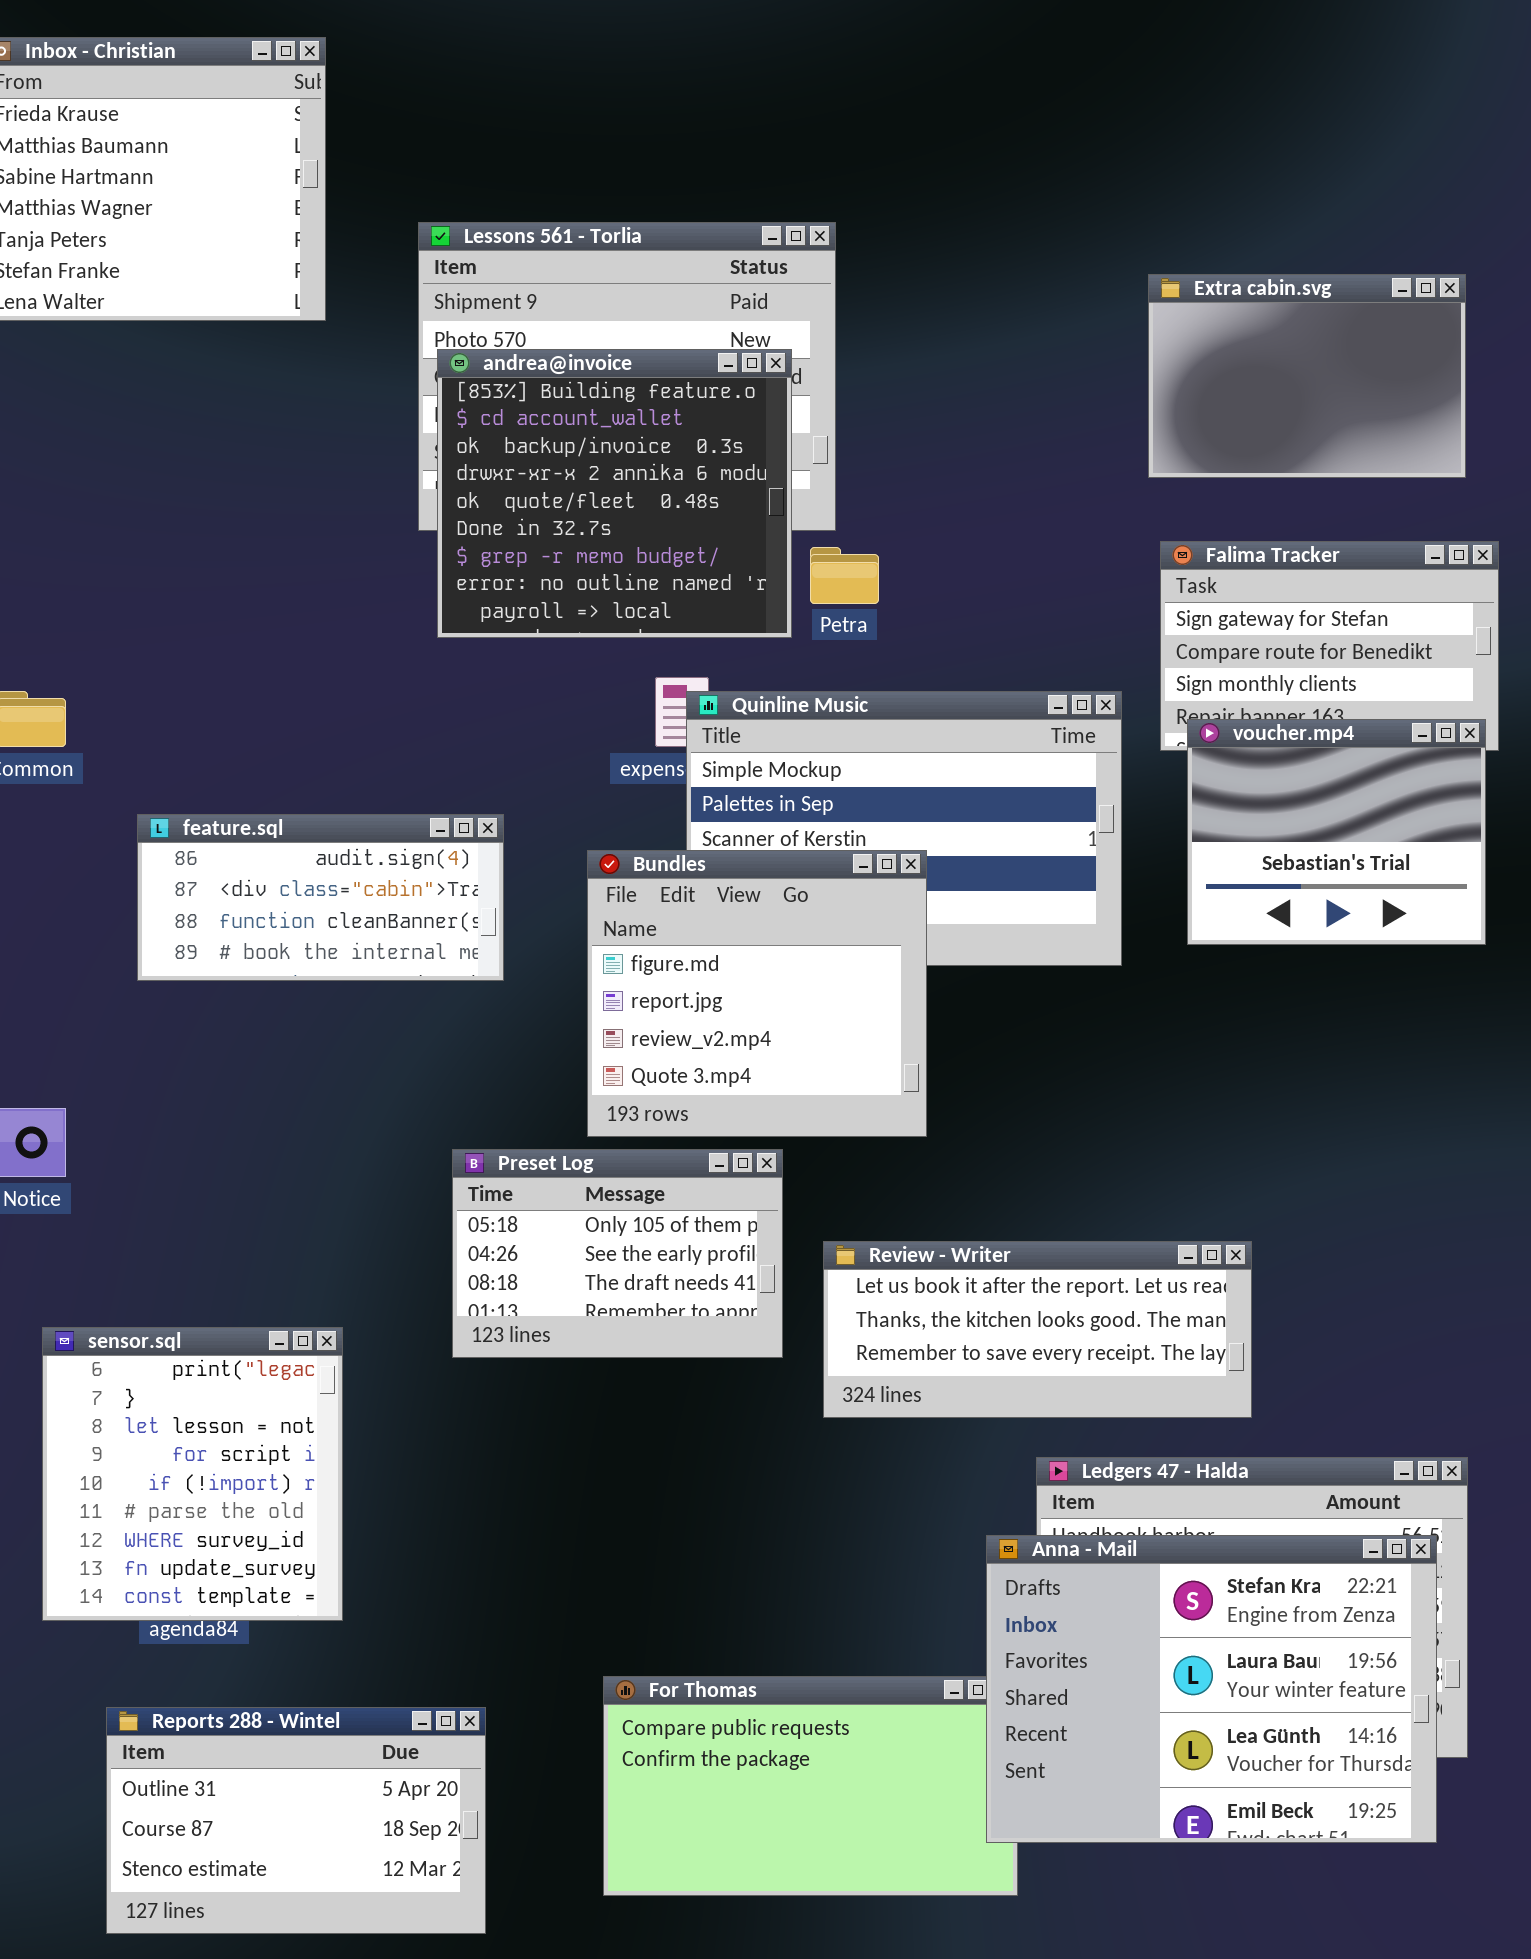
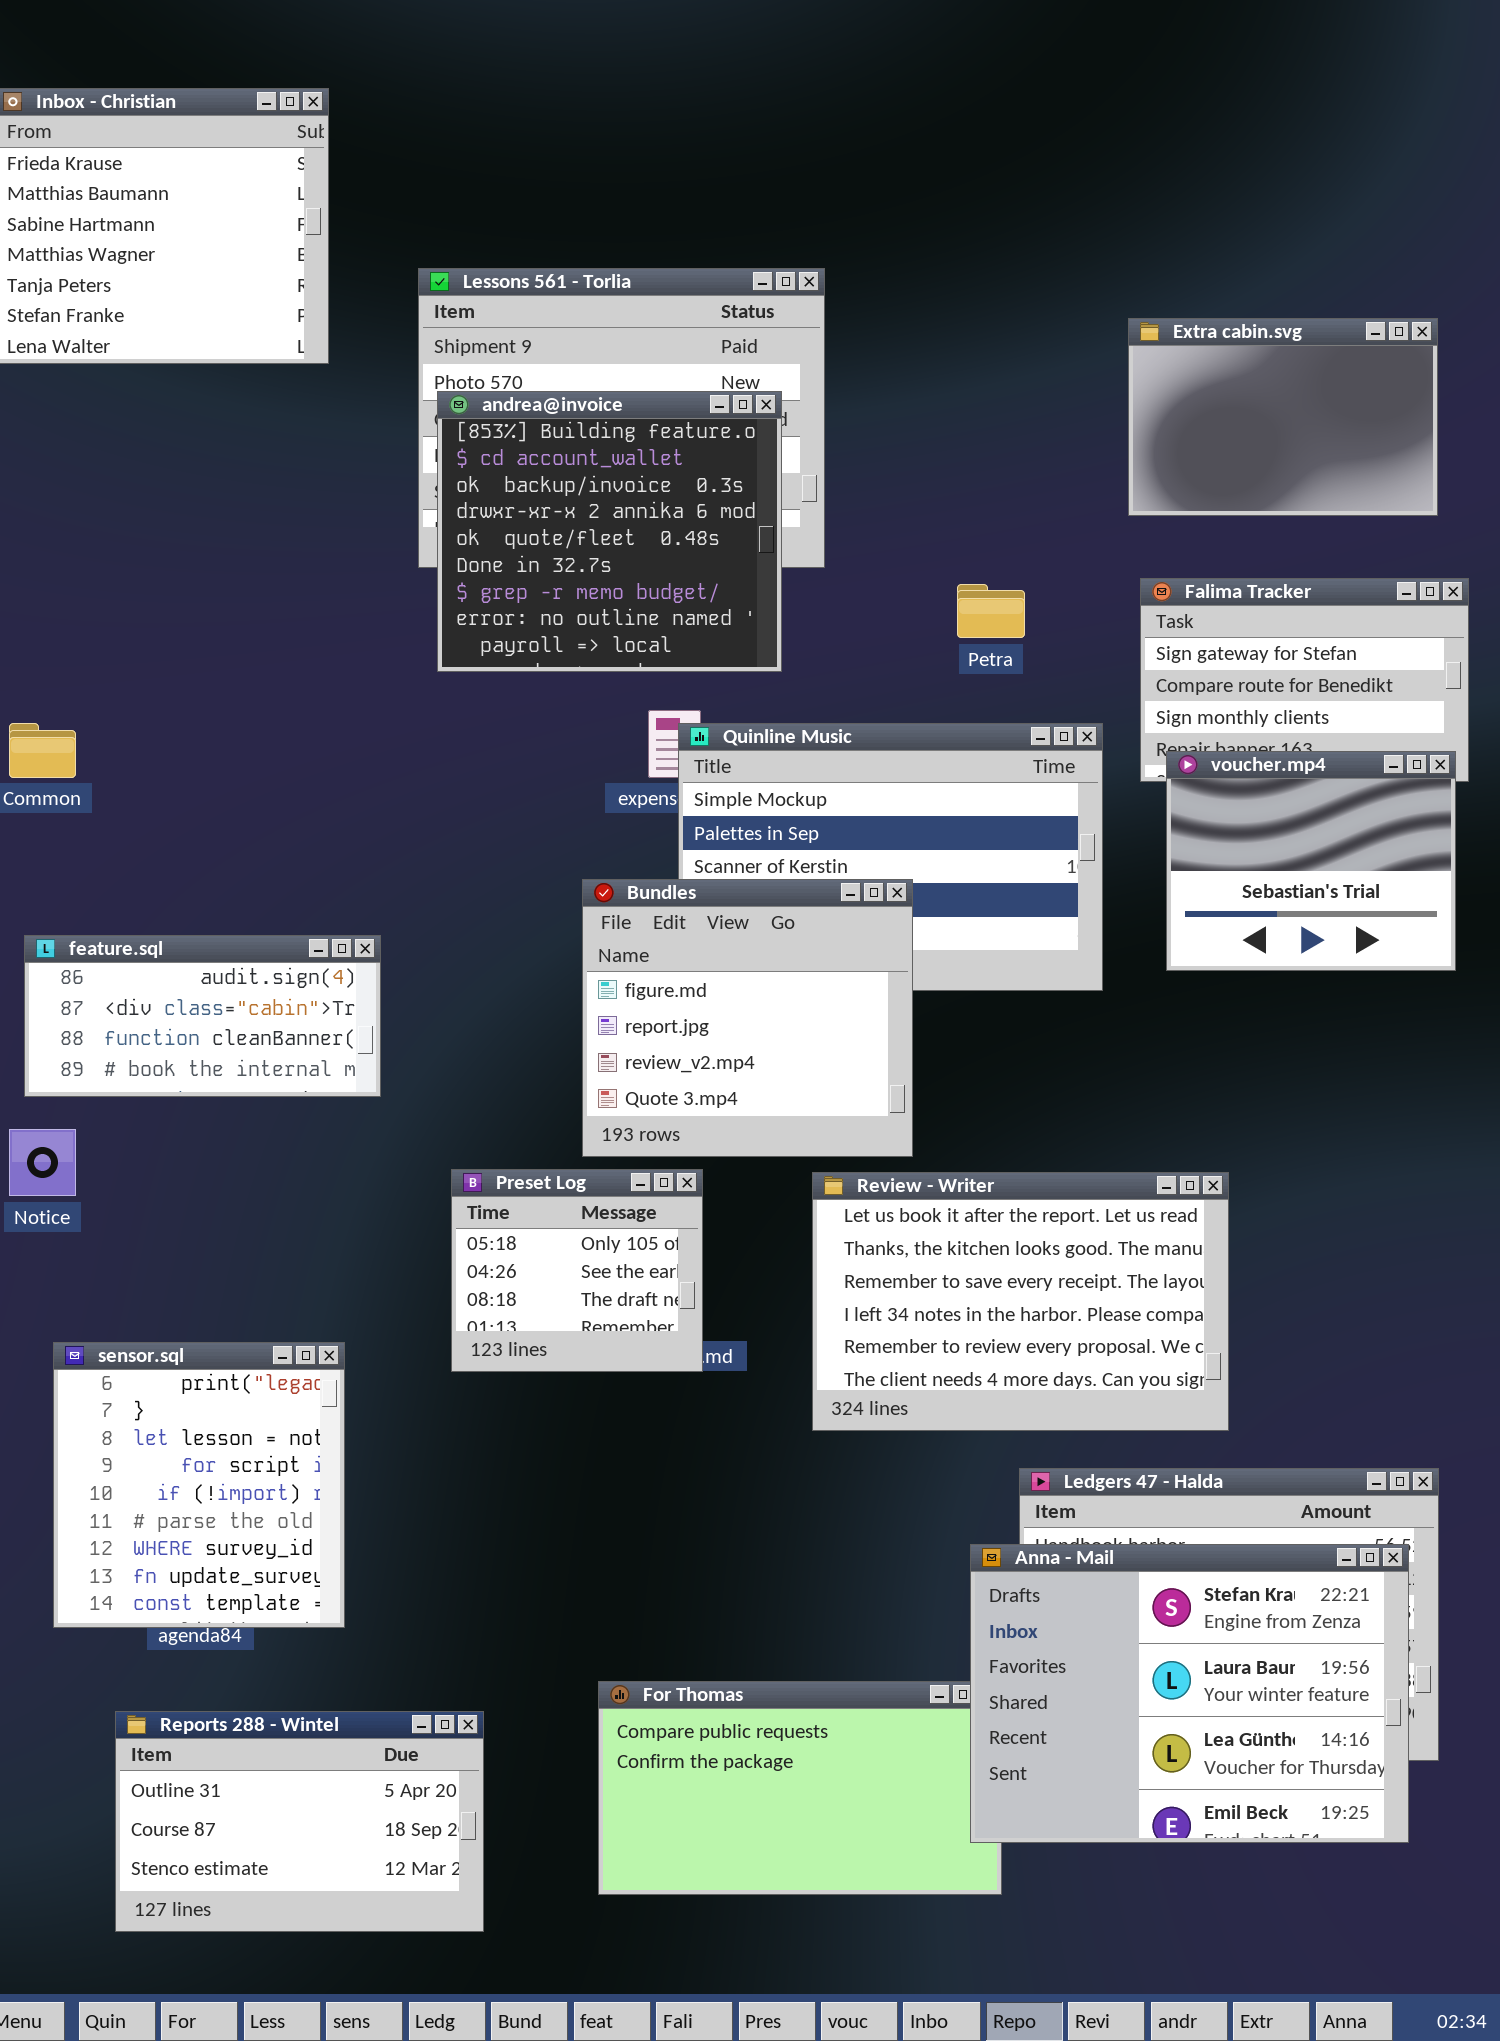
Petra: [810,547,879,604] -> [957,584,1025,638], moved
feature.sql: [137,814,504,981] -> [24,935,381,1097], moved
Preset Log: [452,1149,783,1358] -> [451,1169,703,1372], resized
Review - Writer: [823,1241,1252,1418] -> [812,1172,1229,1431], resized

